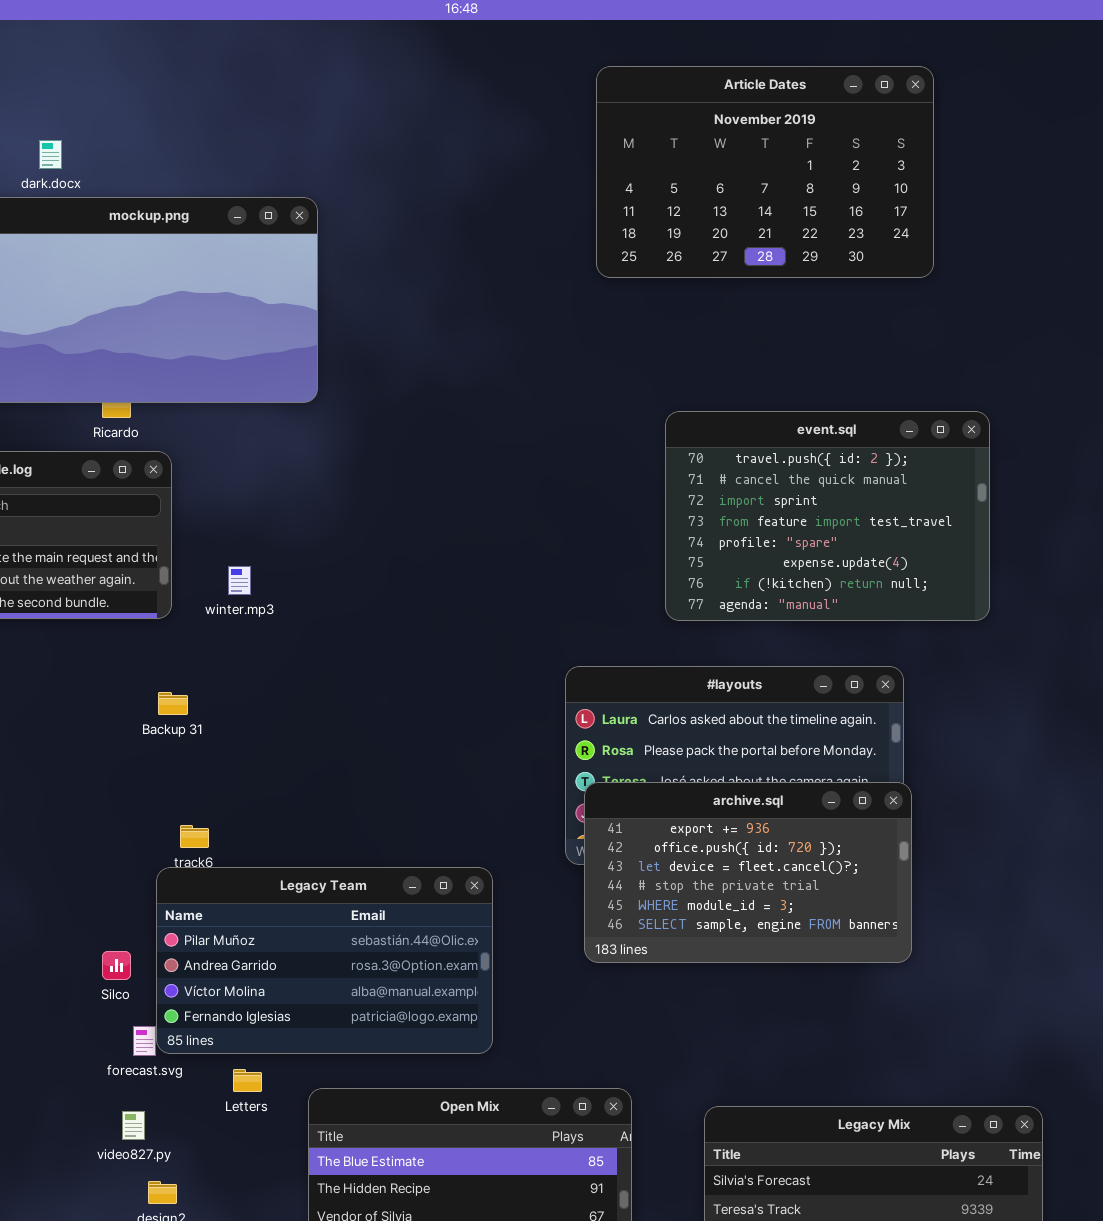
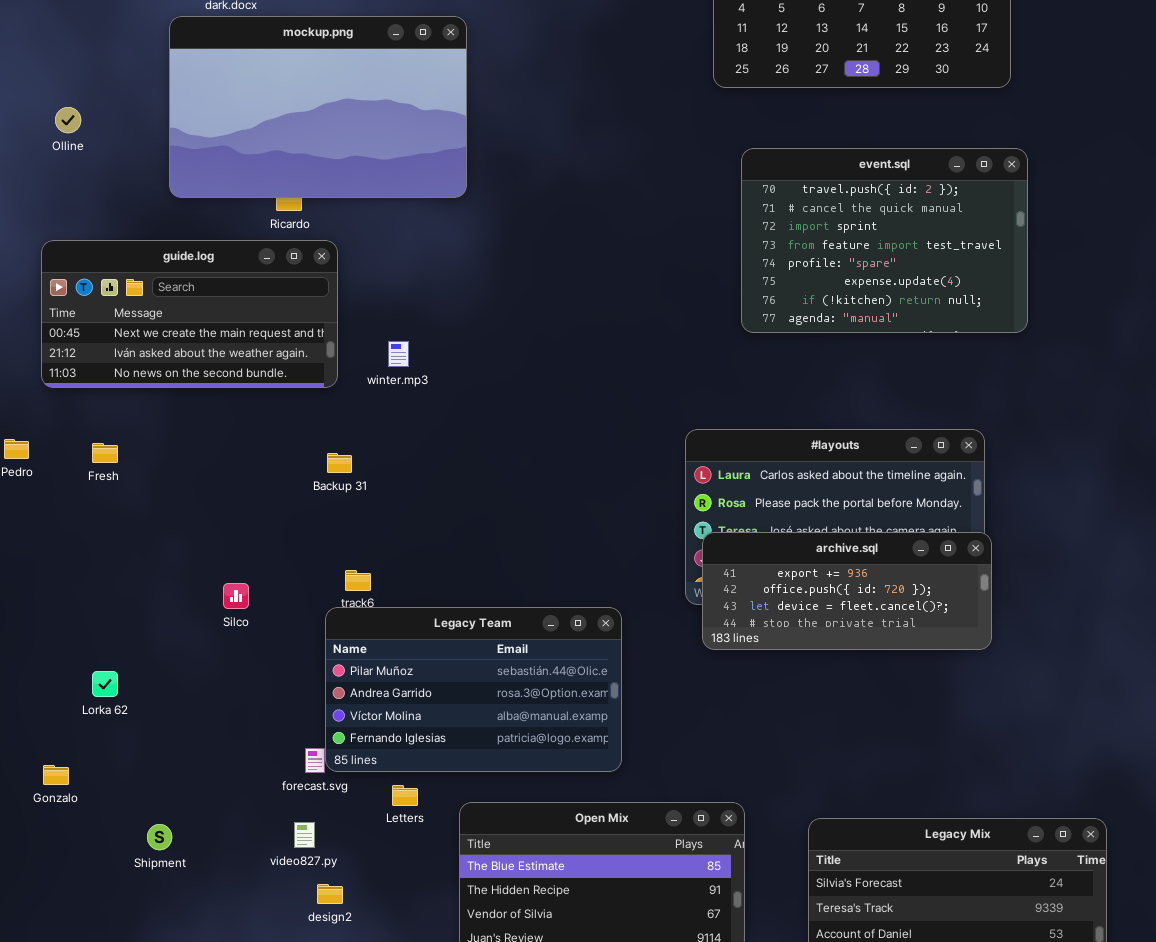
event.sql: [665,411,990,621] -> [741,148,1028,333], moved
archive.sql: [584,782,912,963] -> [702,532,992,650], resized
Silco: [102,951,131,980] -> [223,583,249,609], moved

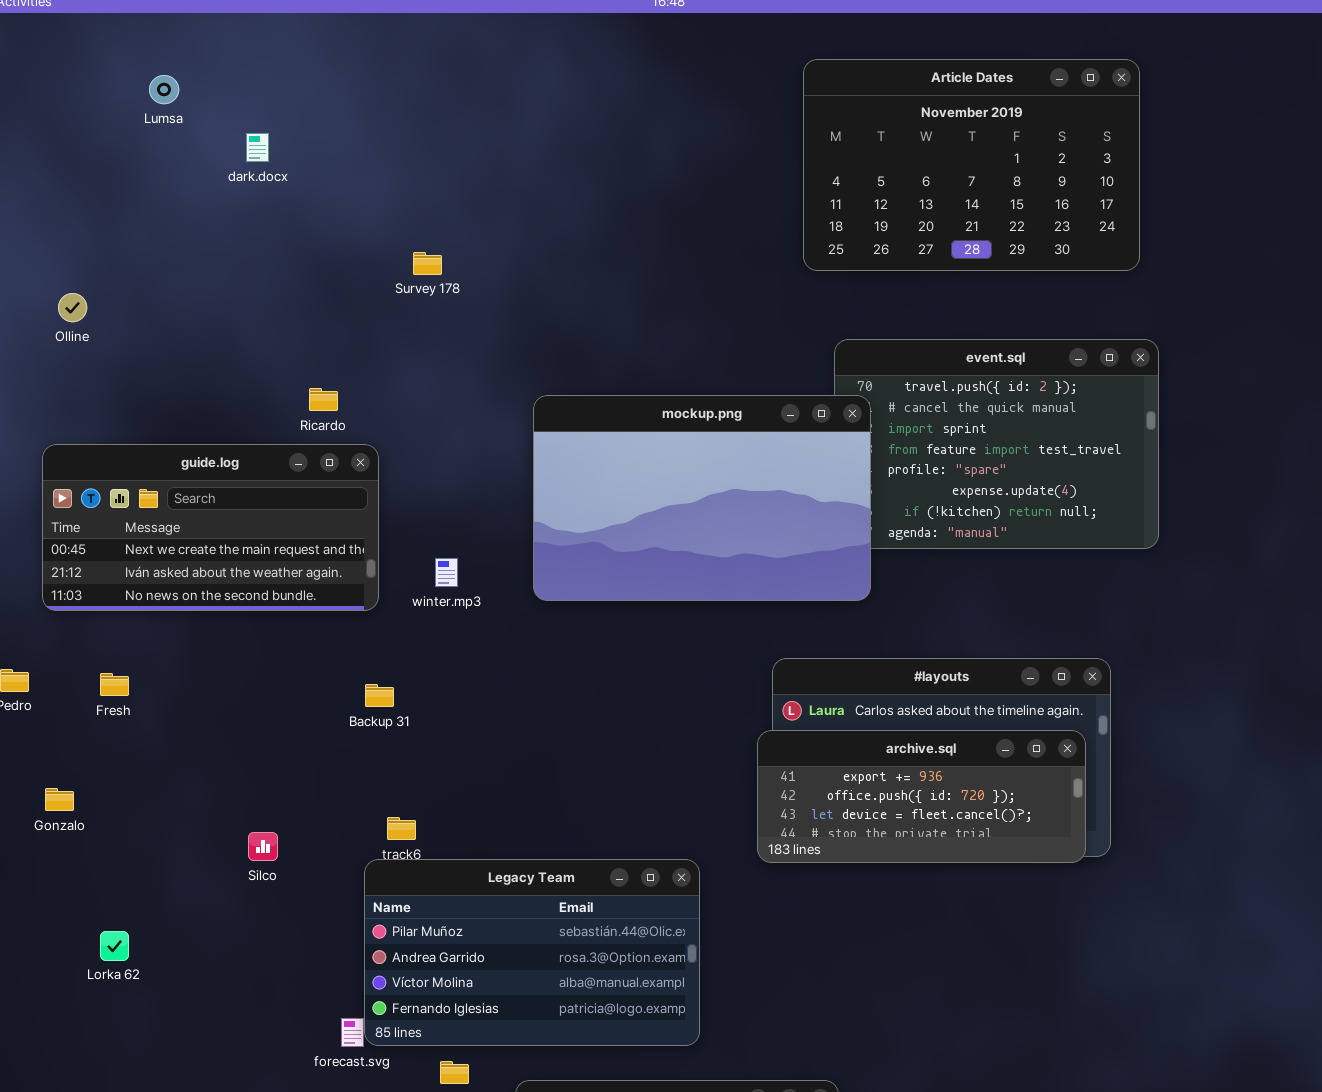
mockup.png: [169,16,467,198] -> [533,395,871,601], moved
archive.sql: [702,532,992,650] -> [757,730,1086,863], moved
Gonzalo: [43,765,69,785] -> [45,788,74,811], moved

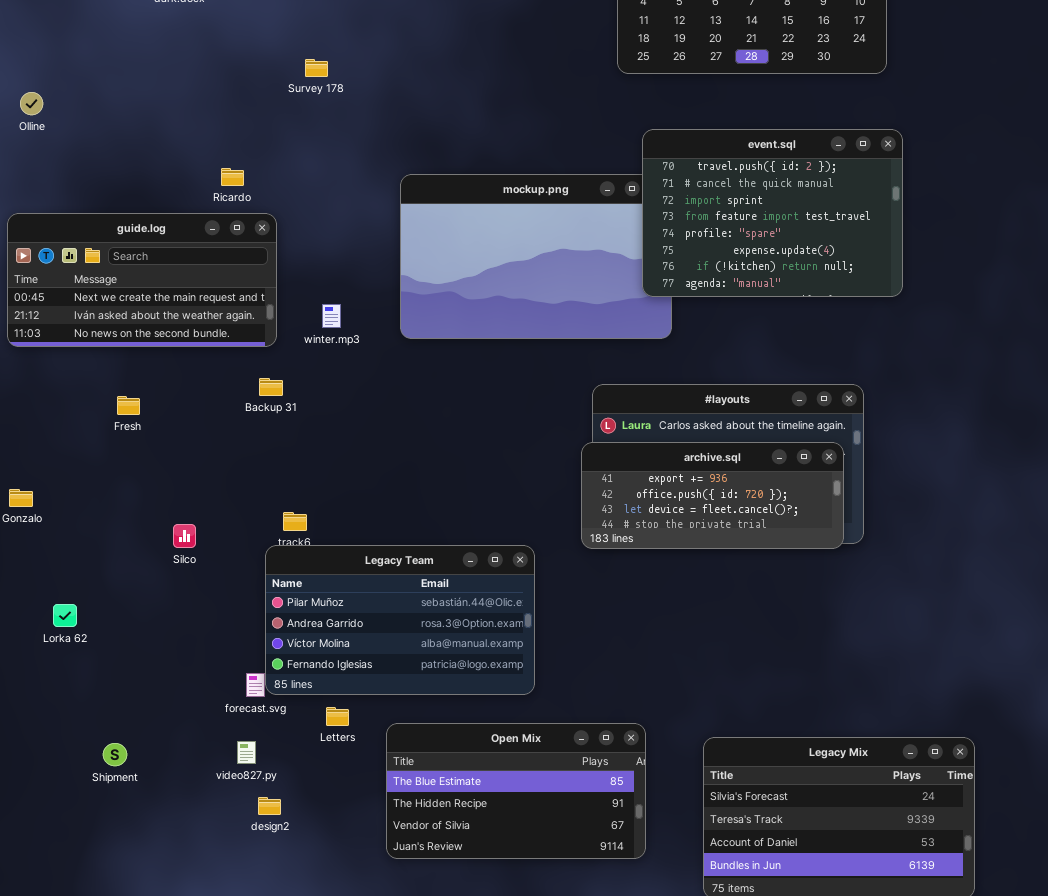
event.sql: [834,339,1159,549] -> [642,129,903,297], raised
Fresh: [100,673,129,696] -> [117,396,140,415], moved
Backup 31: [365,684,394,707] -> [259,378,283,396], moved

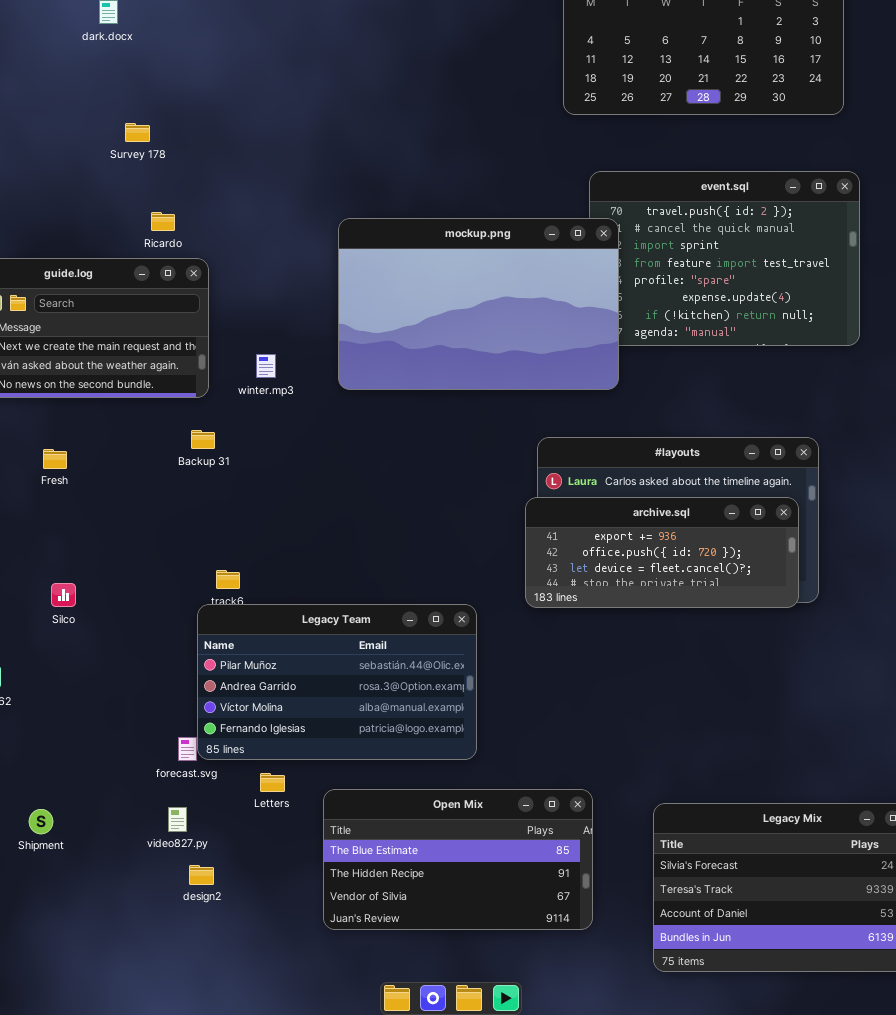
Survey 178: [305,59,328,77] -> [125,123,150,142], moved
mockup.png: [400,174,672,339] -> [338,218,619,390], raised
Silco: [173,524,196,548] -> [51,583,76,607], moved

